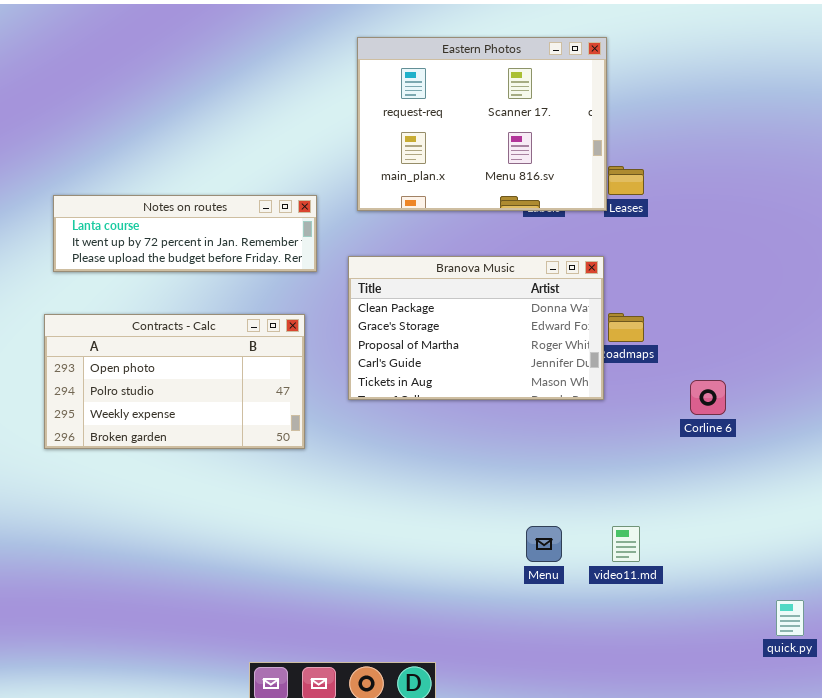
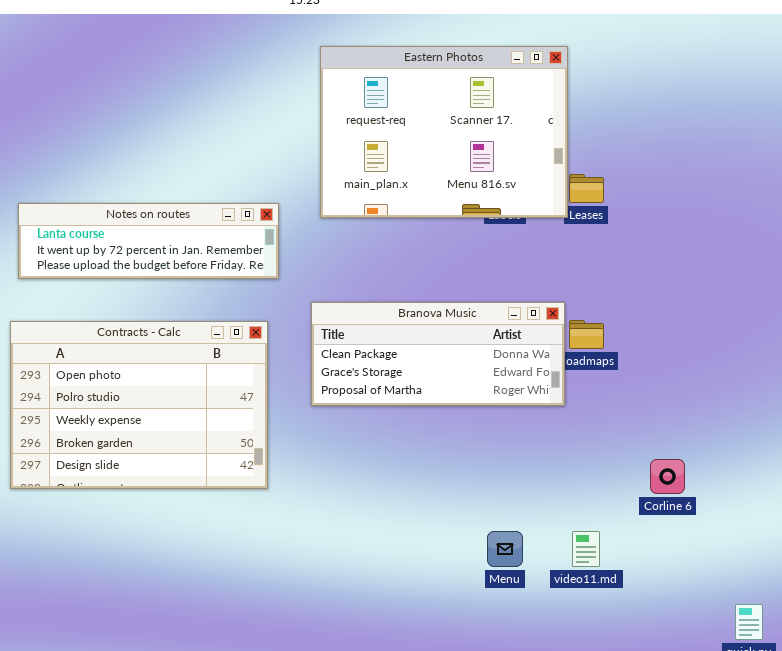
Branova Music: [348,256,604,400] -> [311,302,565,406], resized
Contracts - Calc: [44,314,305,449] -> [10,321,268,489], resized
Corline 6: [690,380,726,415] -> [650,459,685,494], moved

